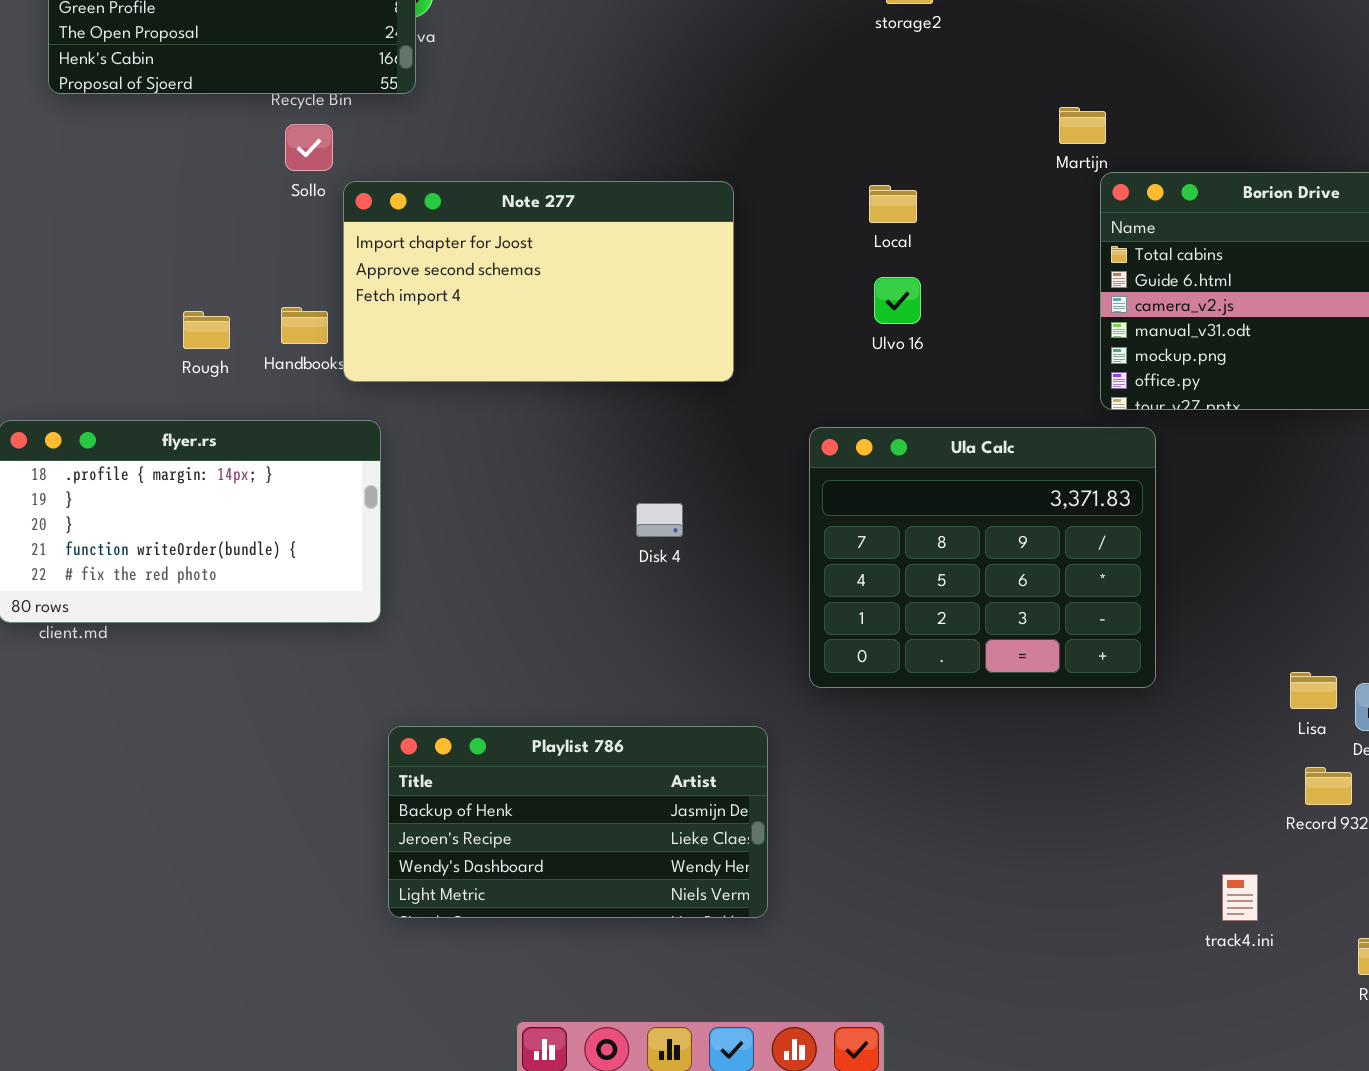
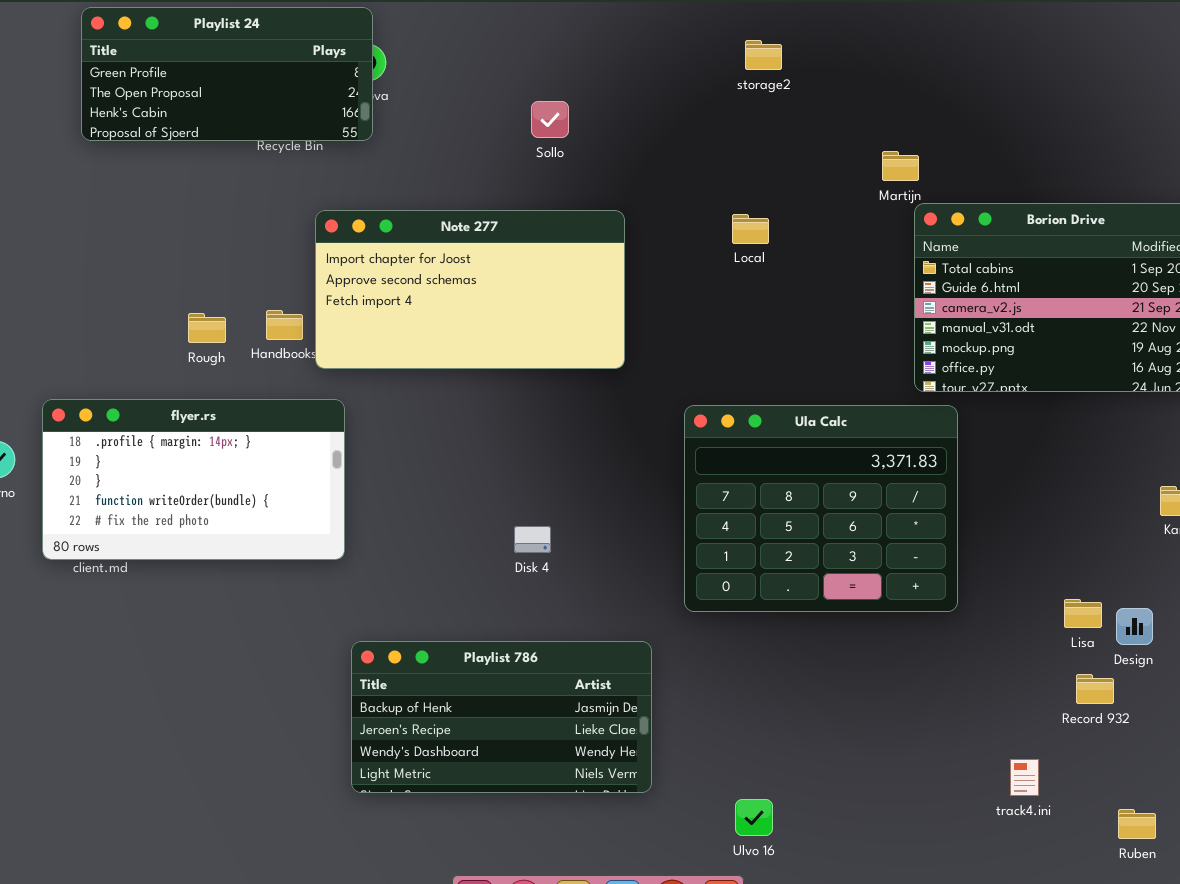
Sollo: [285,124,333,171] -> [531,101,569,138], moved
Ulvo 16: [874,277,921,324] -> [735,799,773,836], moved
Disk 4: [636,503,683,537] -> [514,526,551,553], moved

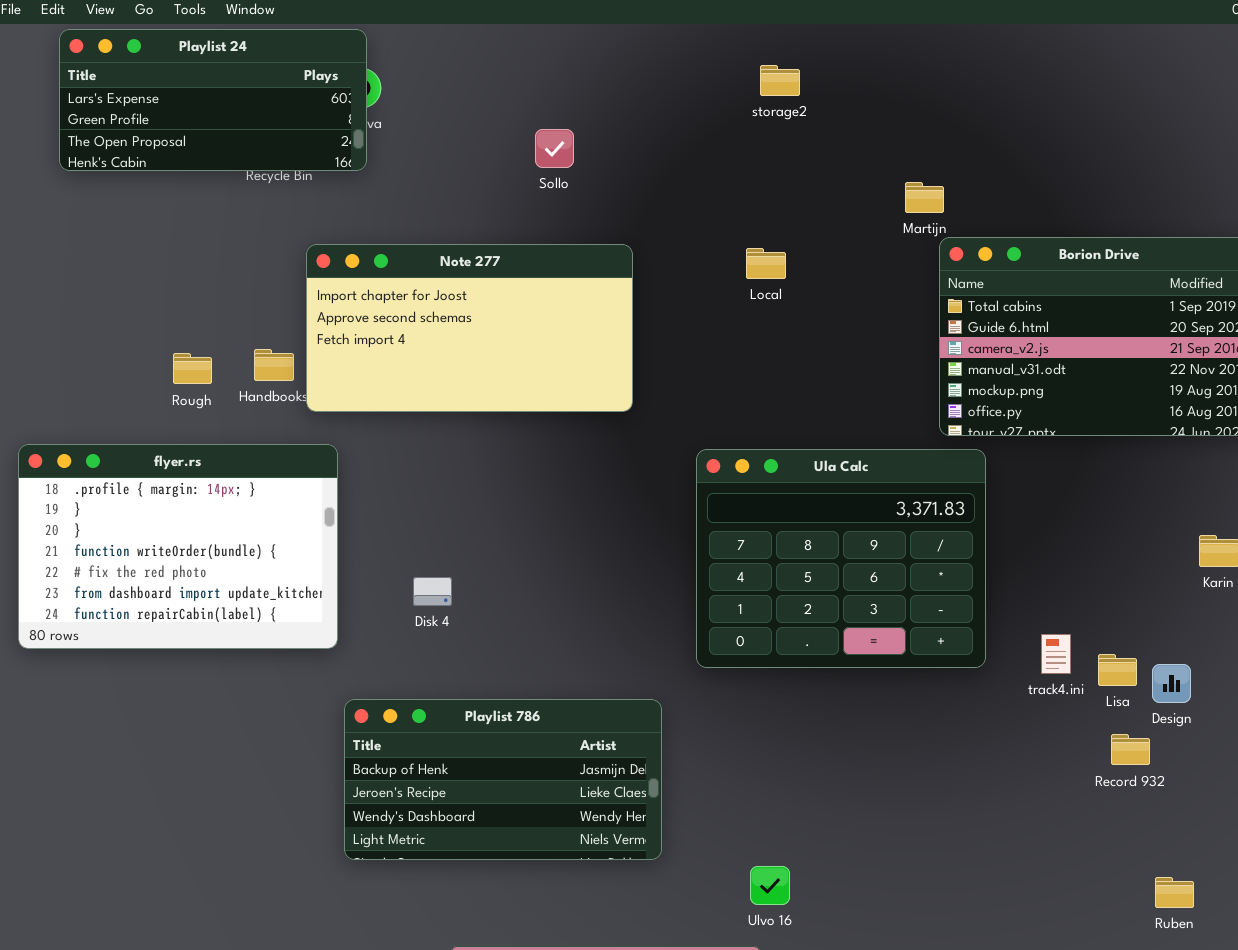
Playlist 24: [81,7,373,141] -> [59,29,367,171], scrolled up 1 row
flyer.rs: [42,399,345,560] -> [18,444,338,649], resized
Disk 4: [514,526,551,553] -> [413,577,452,606], moved
track4.ini: [1010,759,1039,796] -> [1041,634,1071,674], moved

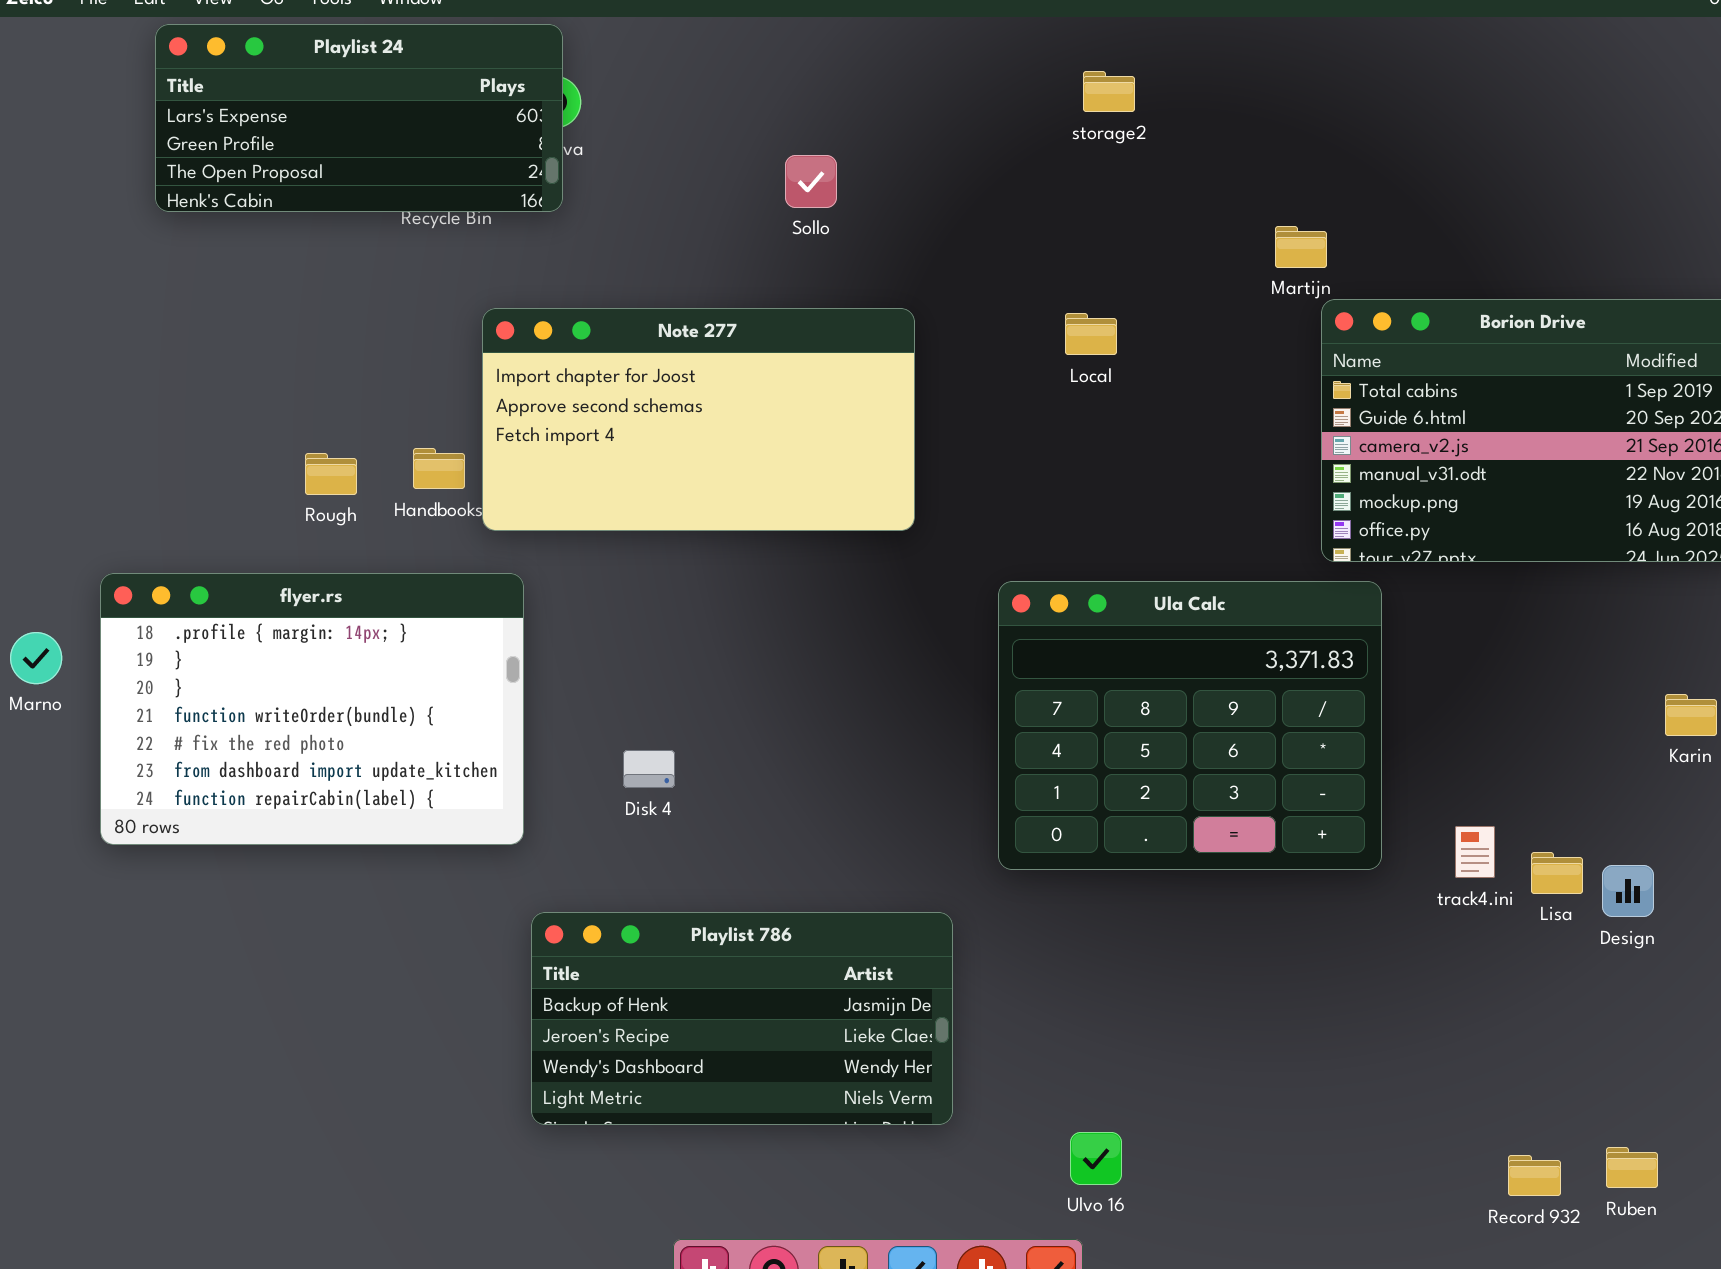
Record 932: [1111,734,1150,765] -> [1508,1155,1561,1196], moved

